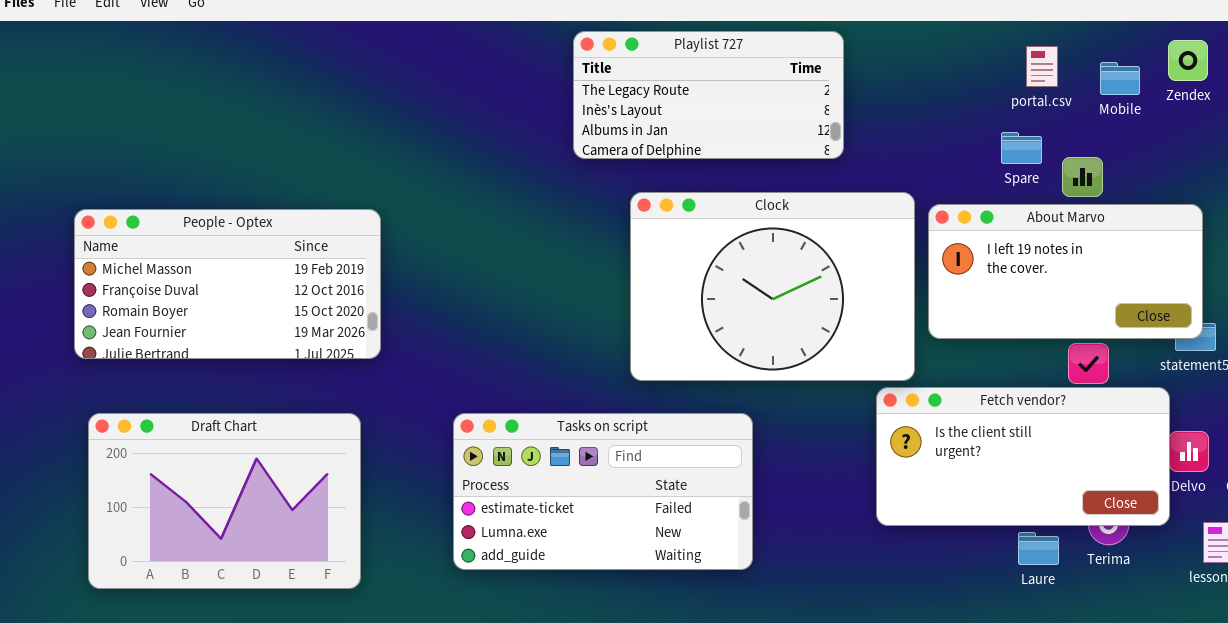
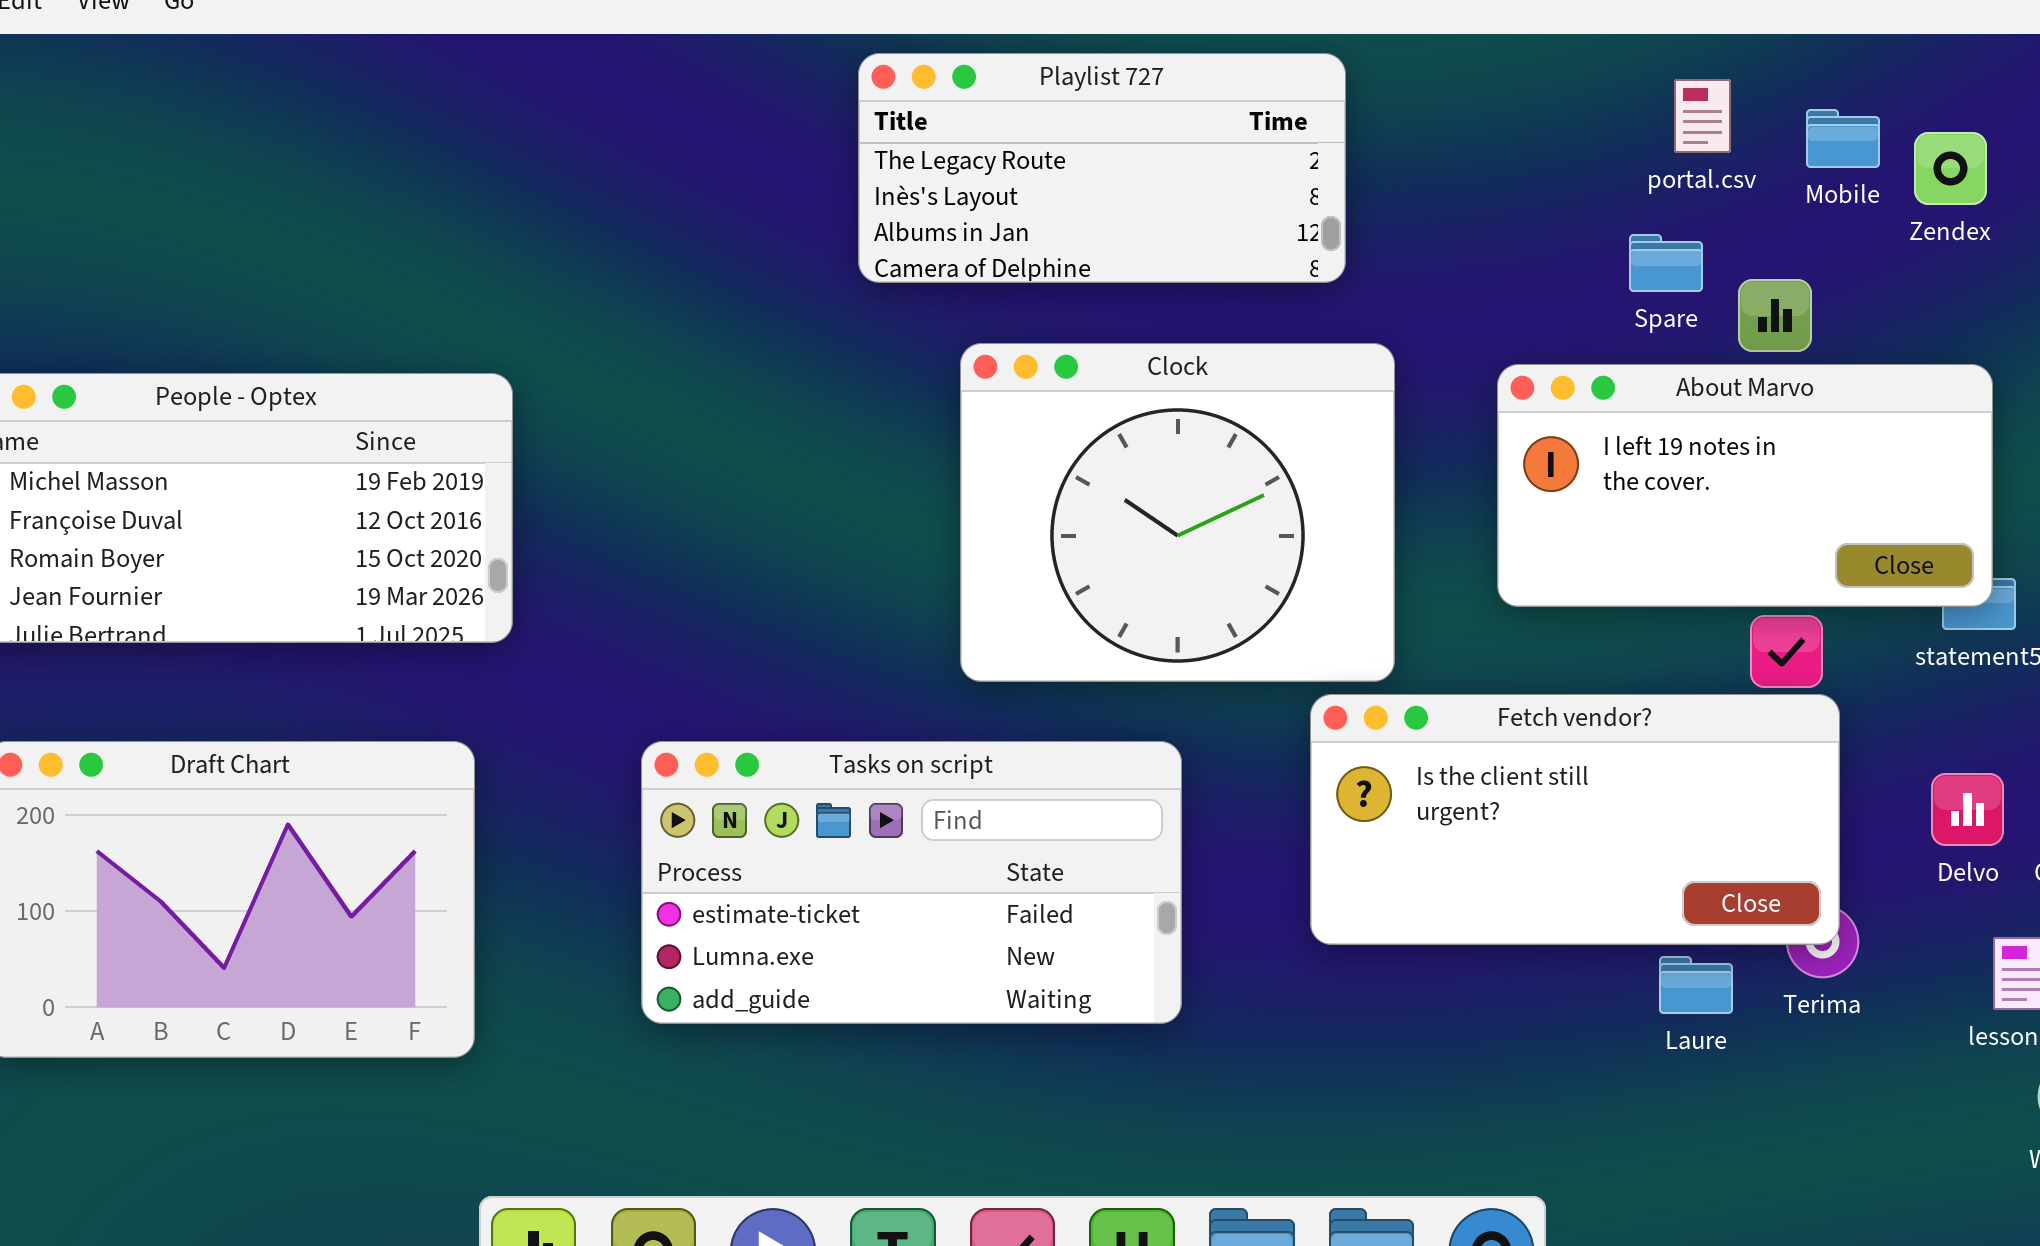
Zendex: [1168,40,1208,81] -> [1914,132,1987,205], moved
Clock: [630,192,915,381] -> [960,343,1395,682], resized
Fetch vendor?: [876,387,1170,526] -> [1310,694,1840,945], moved

